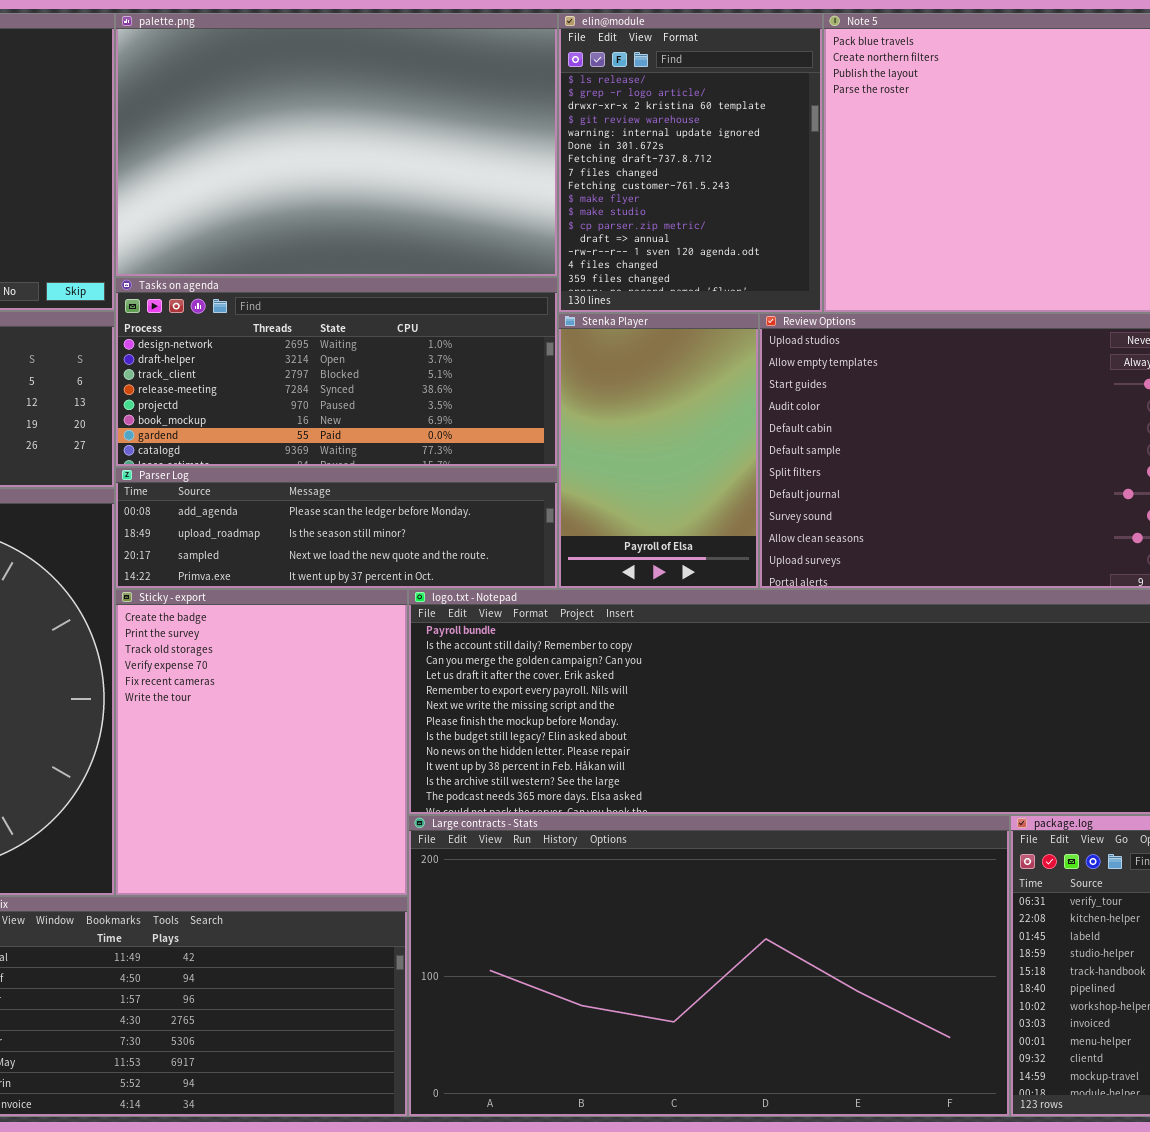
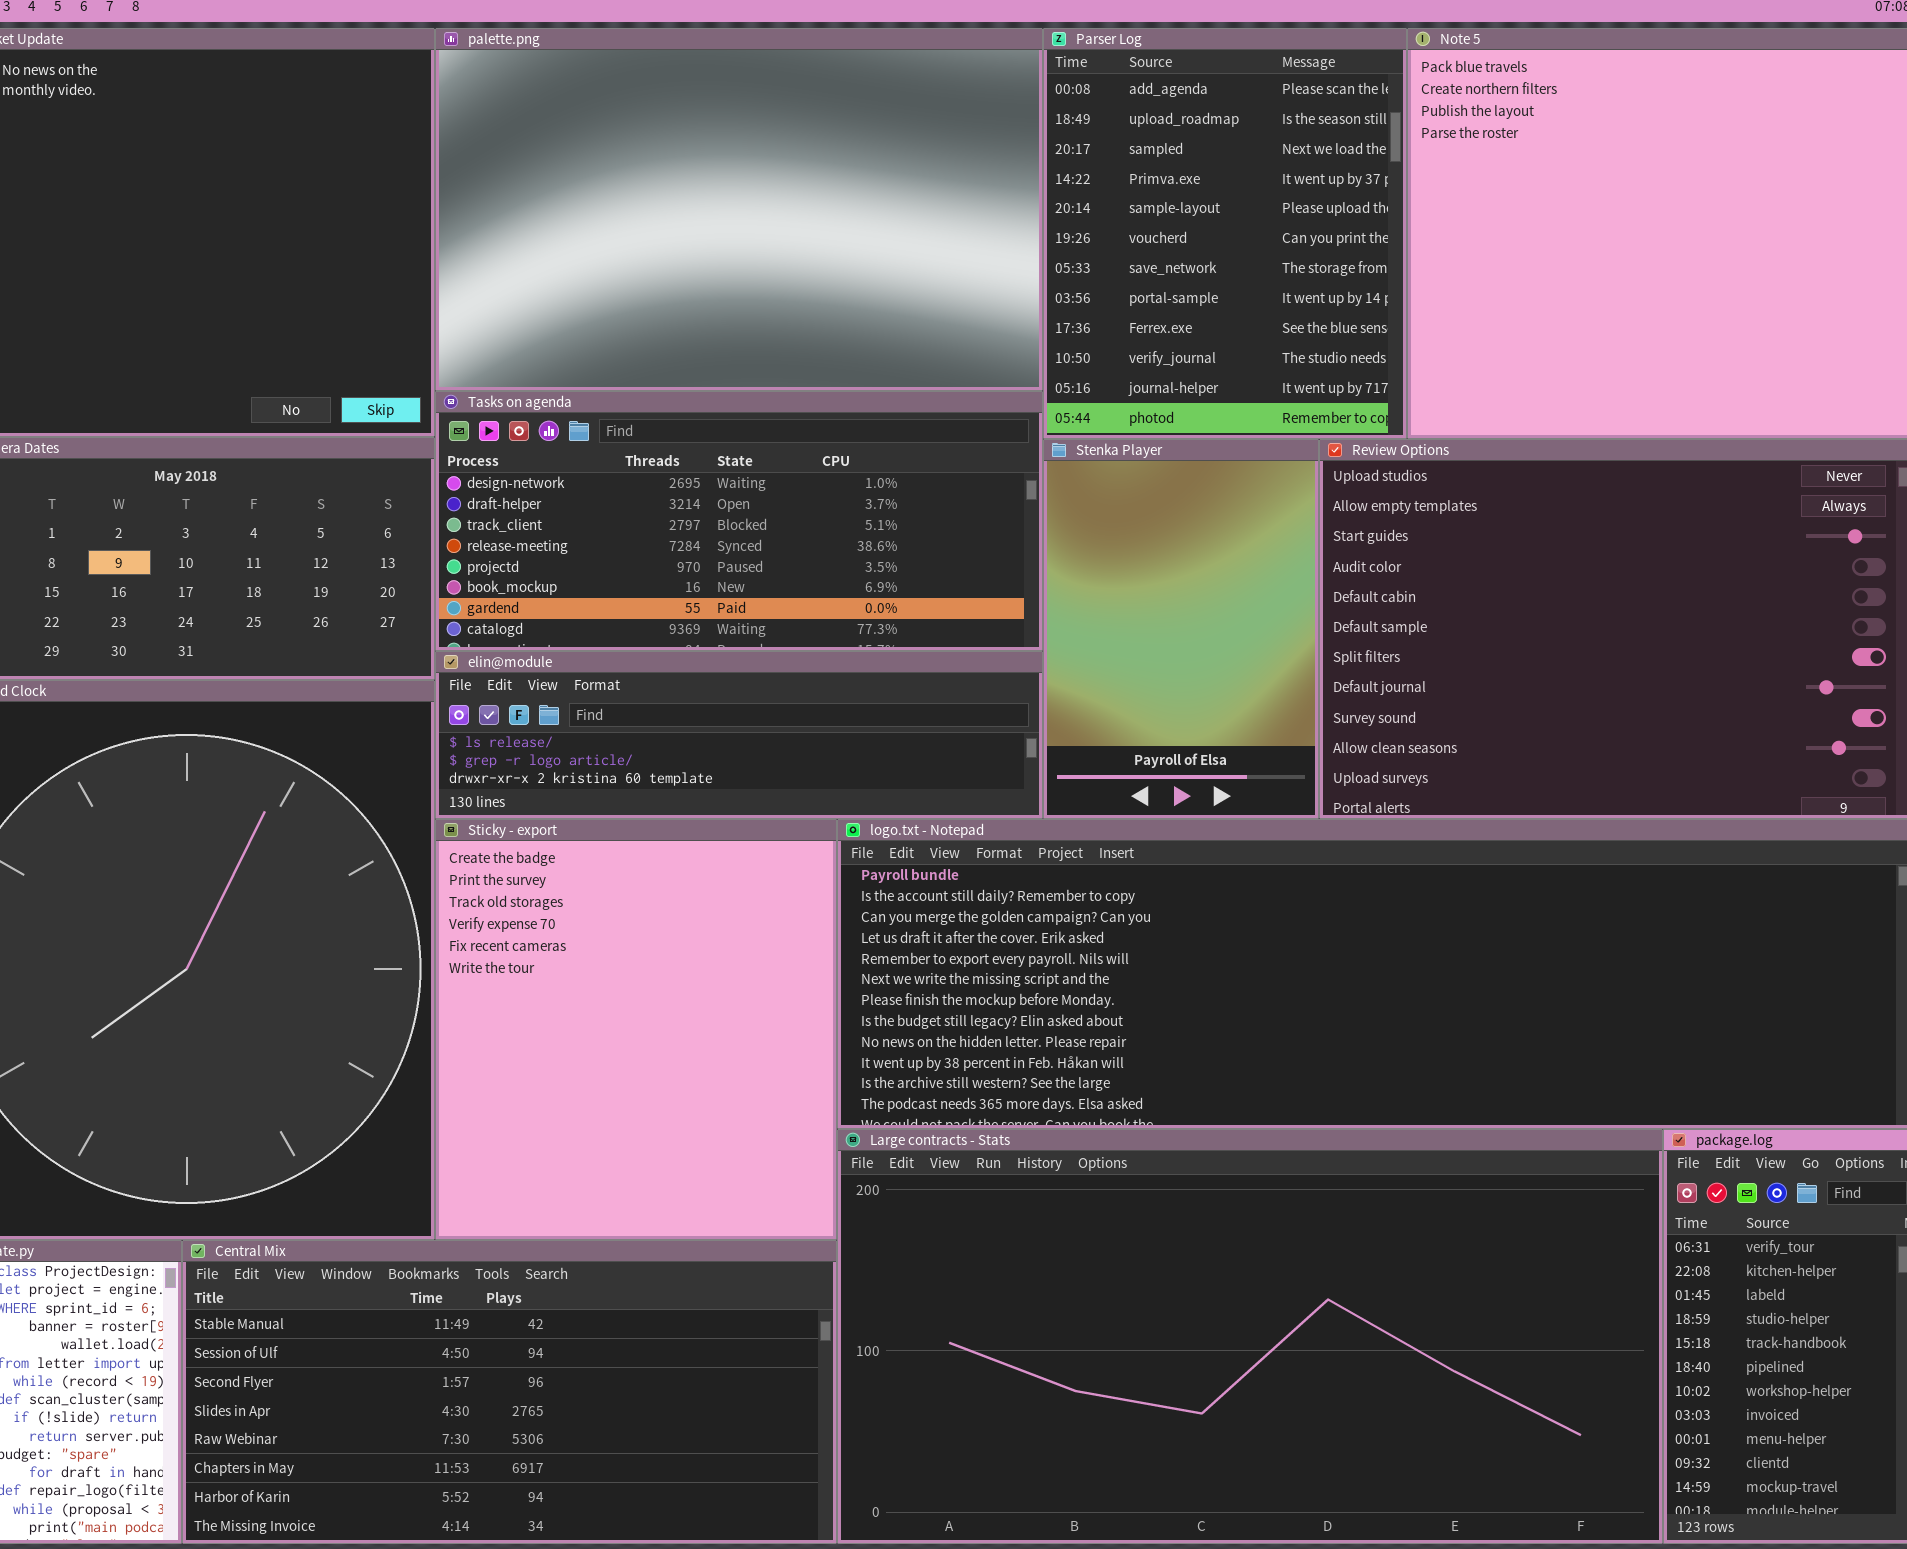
elin@module: [558,13,823,313] -> [435,651,1043,819], moved, resized
Parser Log: [115,467,558,589] -> [1043,28,1407,439], moved, resized

